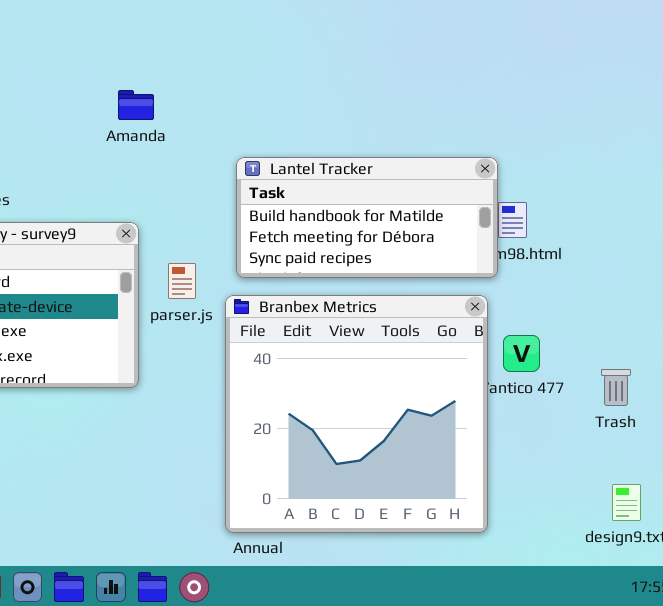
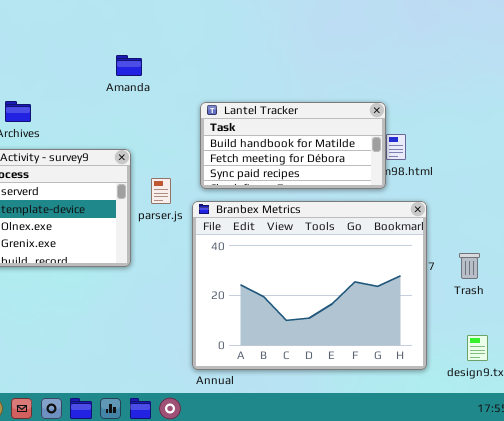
Branbex Metrics: [225,295,488,533] -> [192,201,427,370], resized

